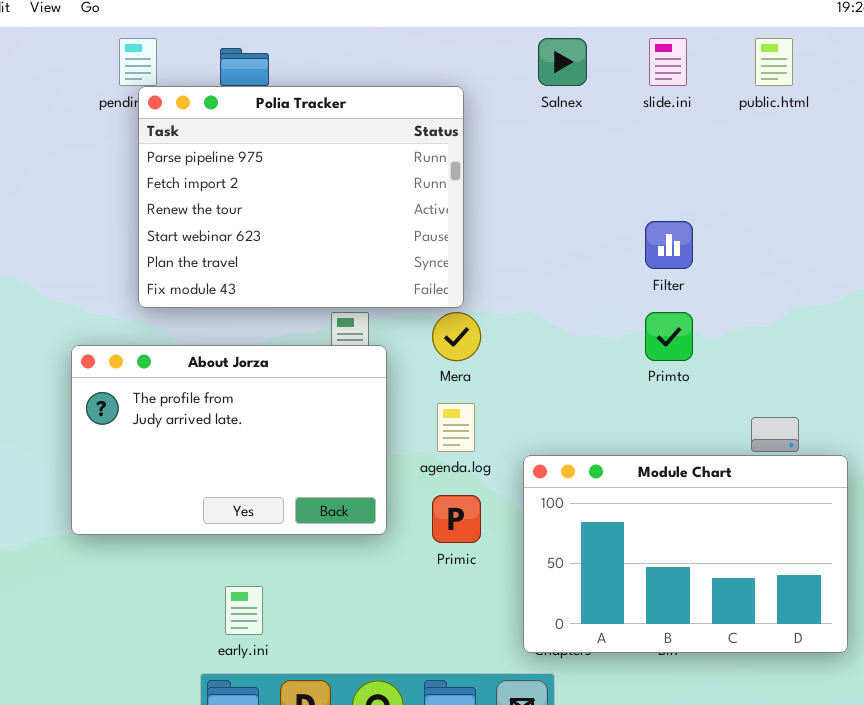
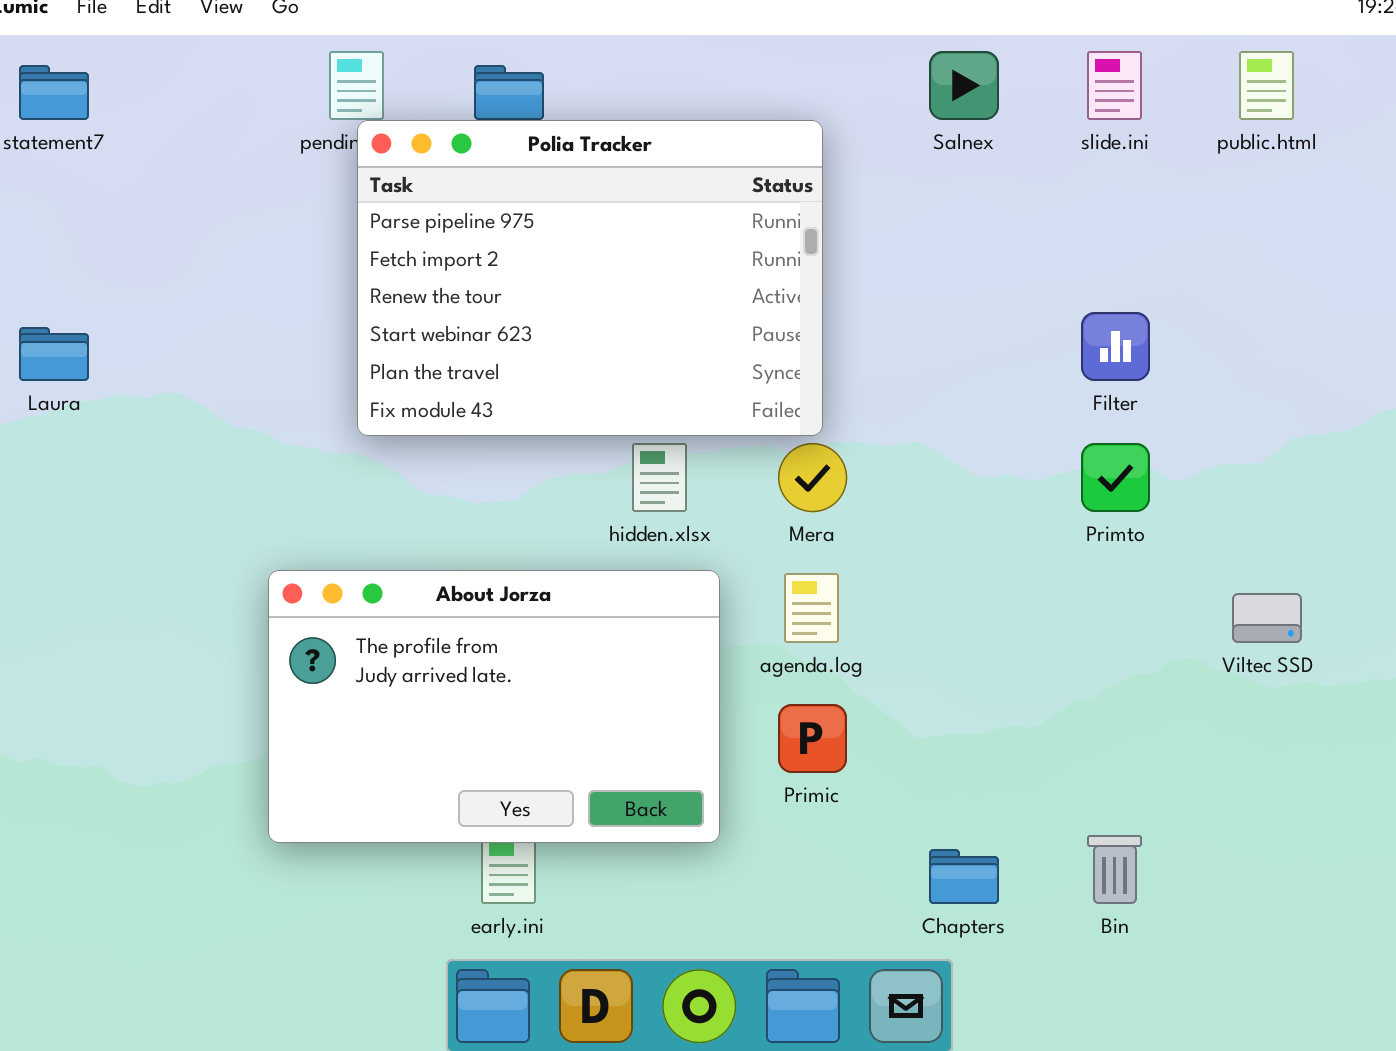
About Jorza: [71,345,387,535] -> [268,570,720,843], moved
Module Chart: [523,455,848,653] -> none, closed

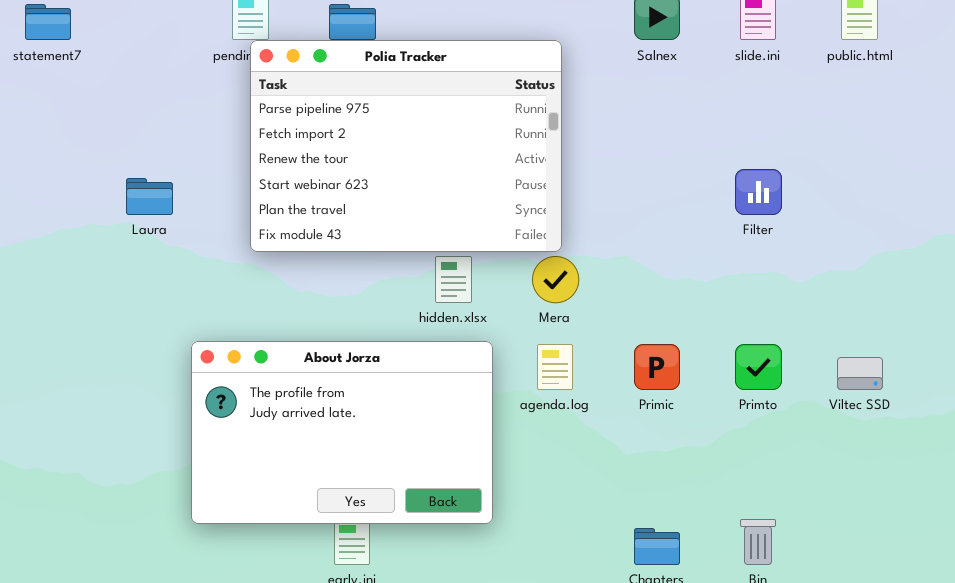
Laura: [19,327,89,381] -> [126,178,173,215], moved
Primto: [1081,443,1150,512] -> [735,344,782,390], moved
Primic: [778,704,847,773] -> [634,344,680,390], moved

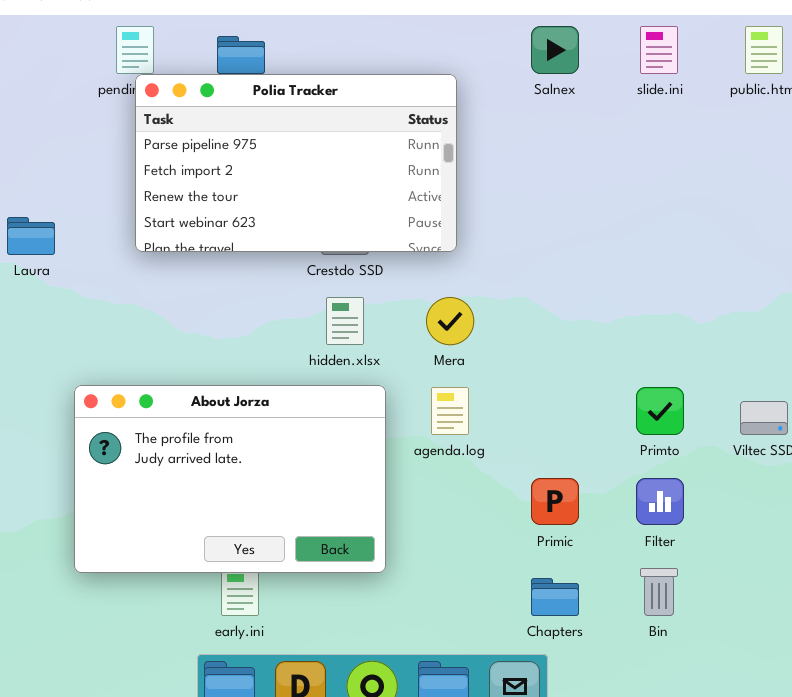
Polia Tracker: [250,40,562,252] -> [135,74,457,252], resized
Filter: [735,169,782,215] -> [636,478,684,525], moved
Primic: [634,344,680,390] -> [531,478,579,525], moved

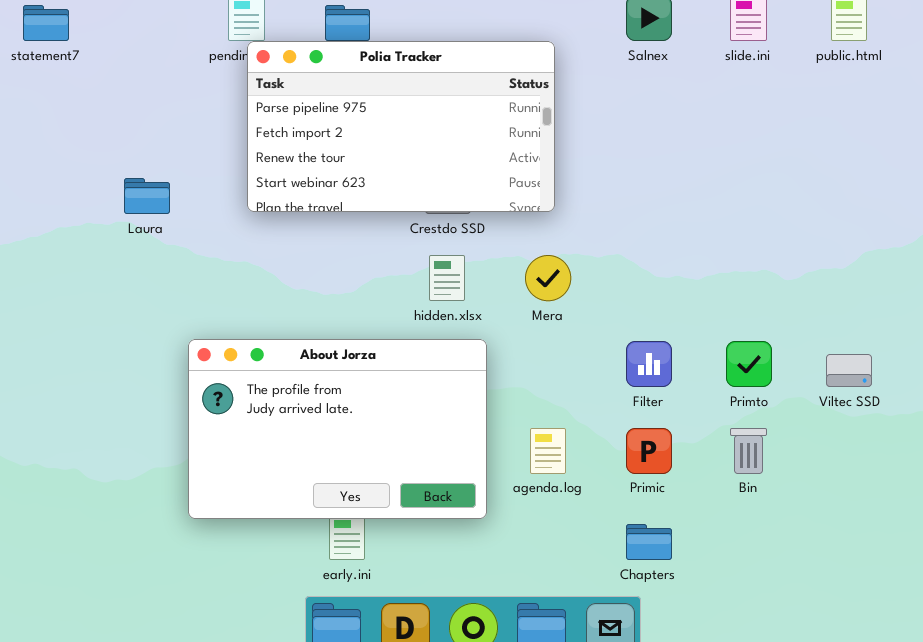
agenda.log: [431,387,469,435] -> [530,428,566,474], moved
Filter: [636,478,684,525] -> [626,341,672,387], moved
Bin: [640,568,678,616] -> [730,428,767,474], moved

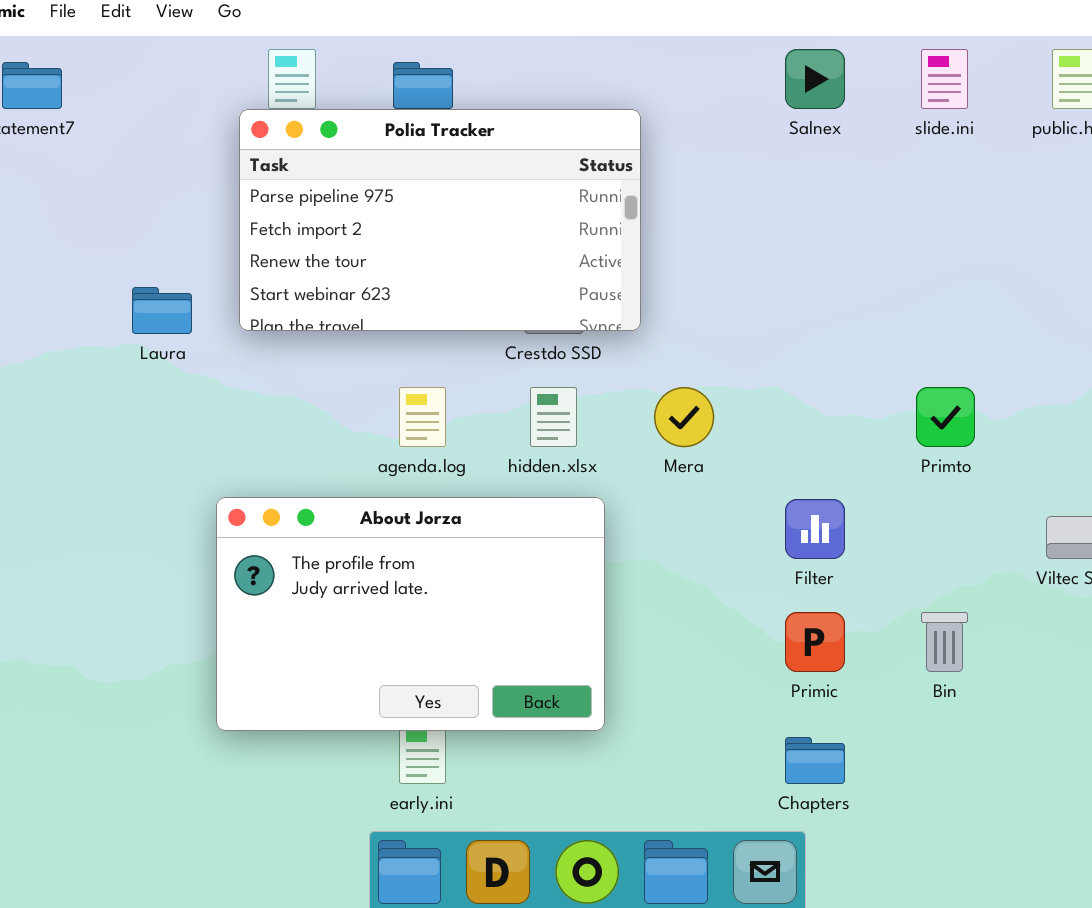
Polia Tracker: [247,41,555,212] -> [239,109,641,331], moved
Primto: [726,341,772,387] -> [916,387,975,447], moved
agenda.log: [530,428,566,474] -> [399,387,446,447], moved

